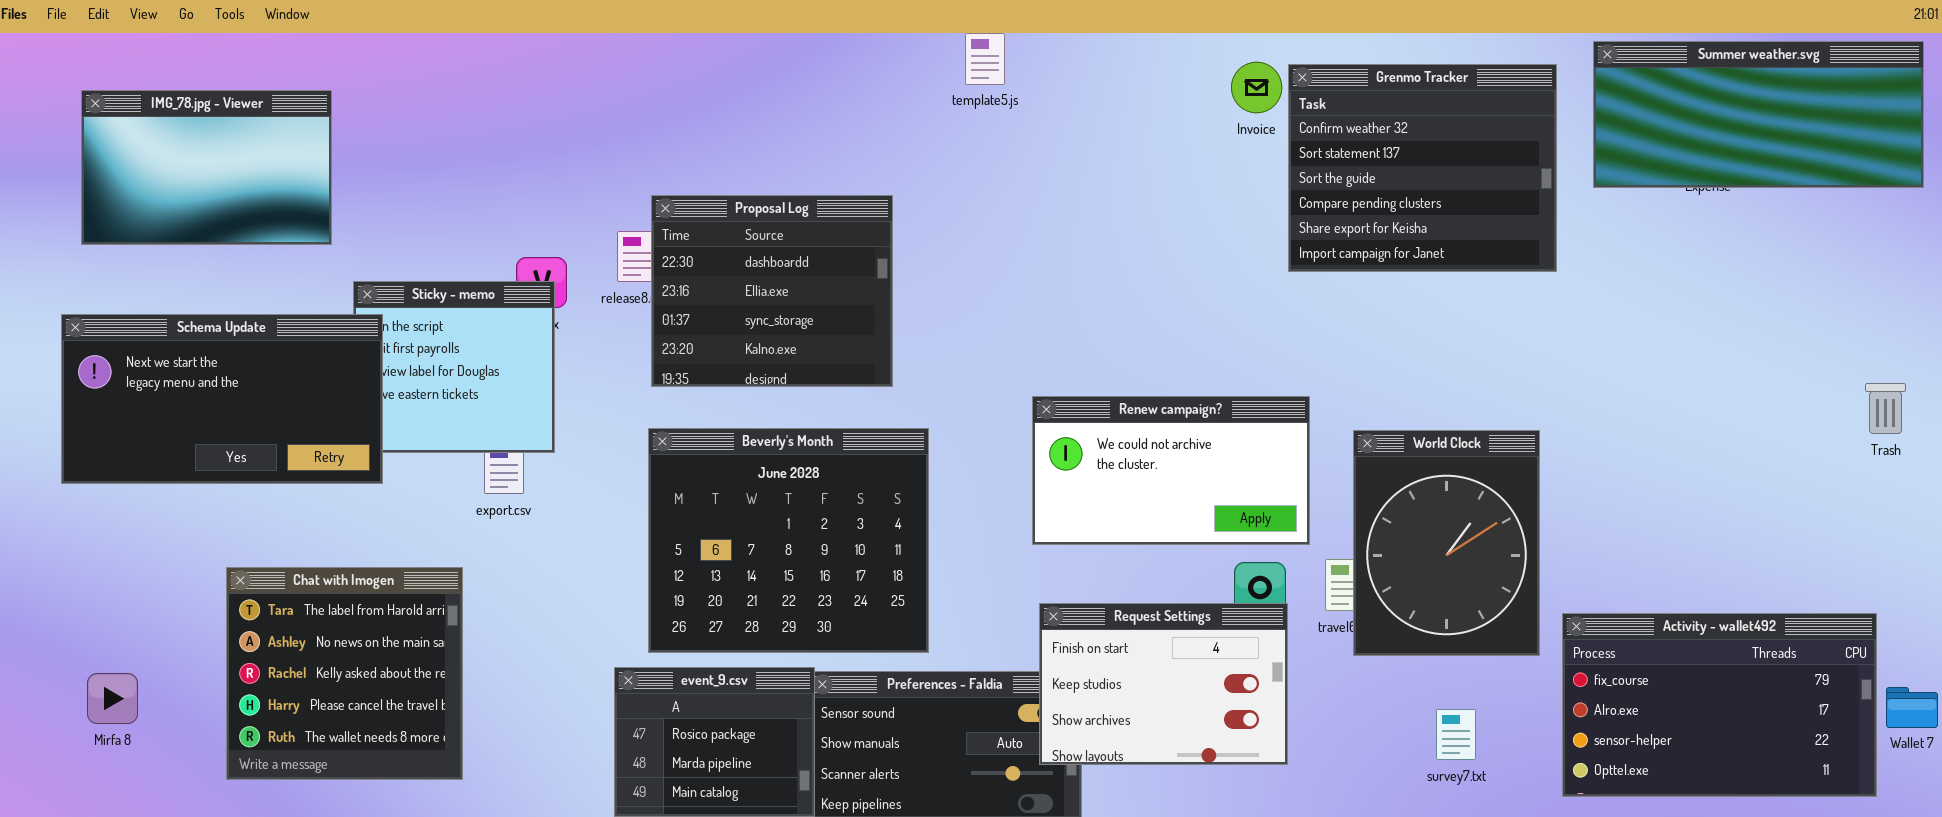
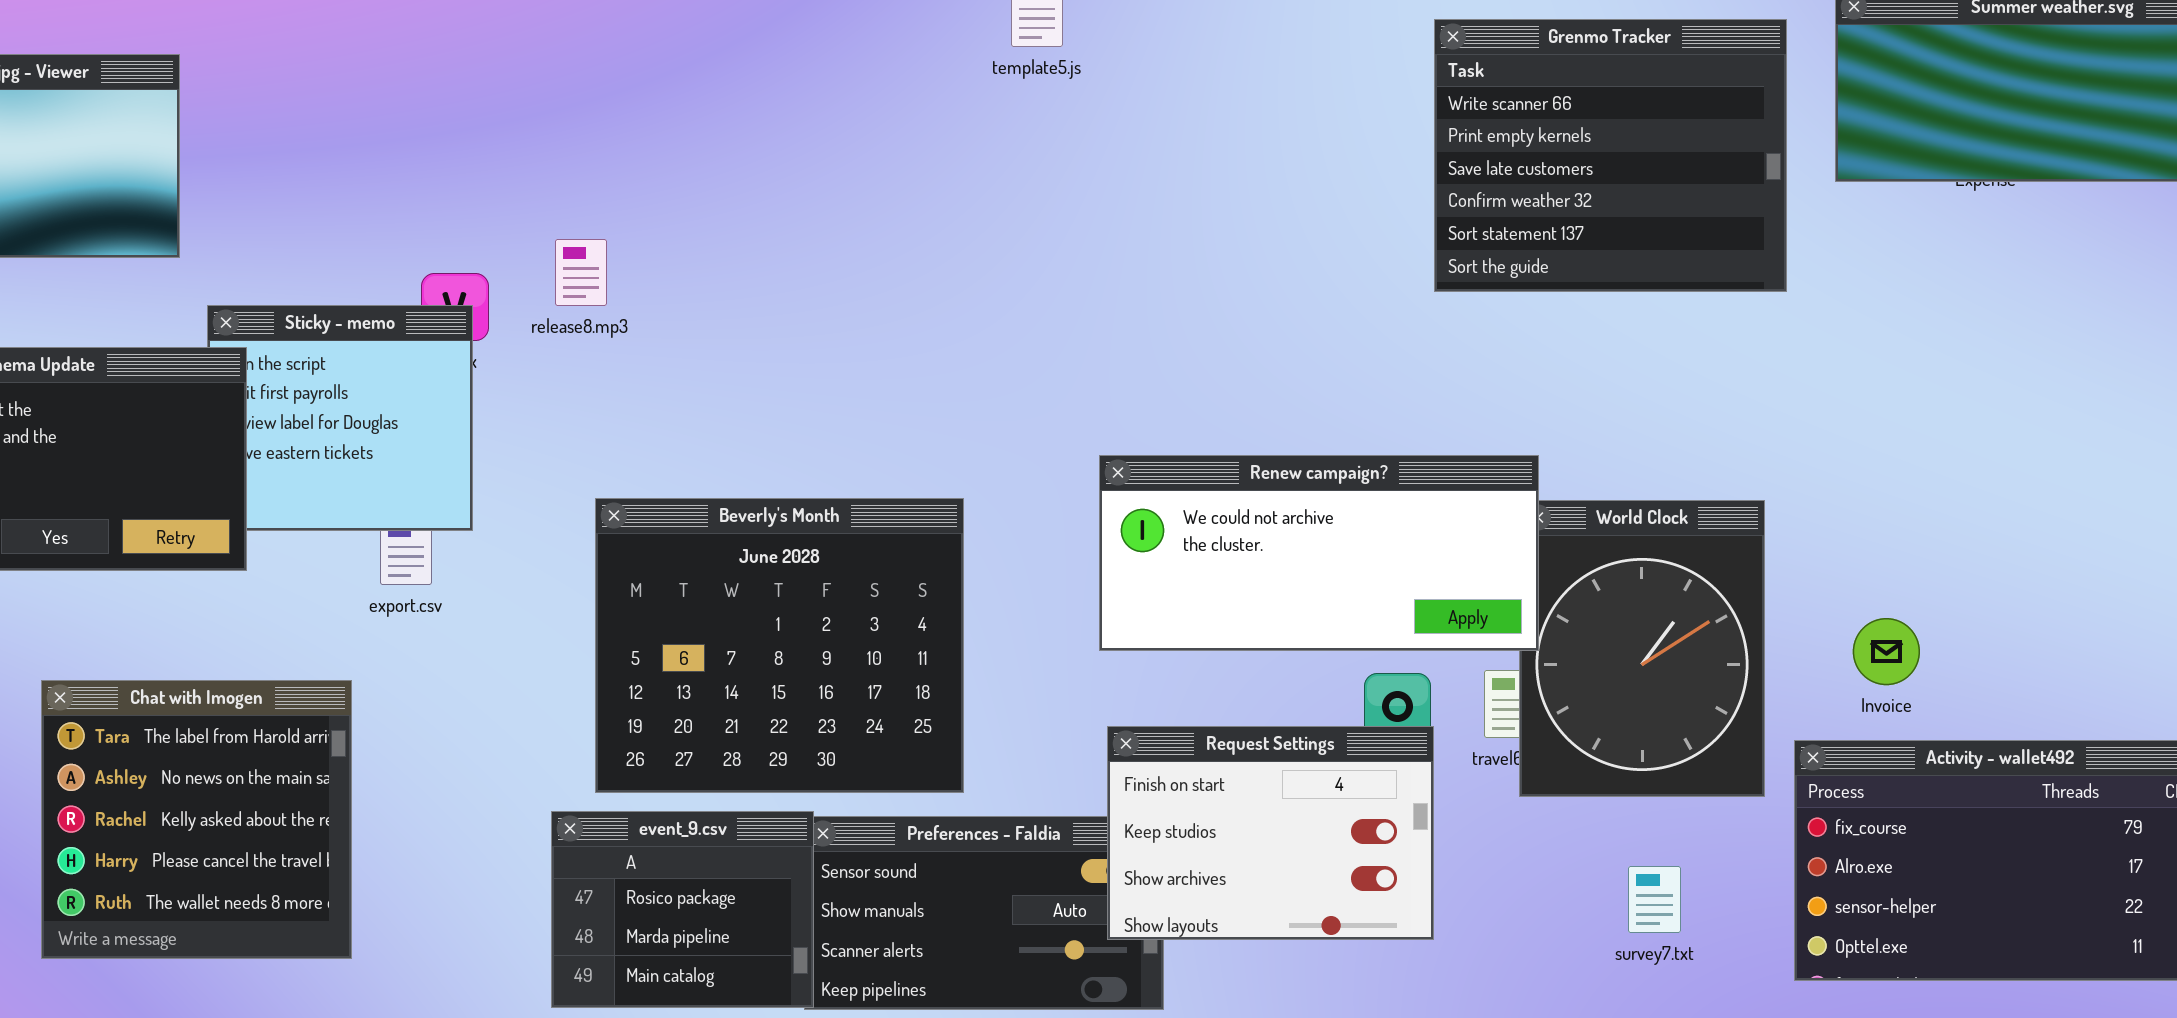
Invoice: [1231,62,1282,113] -> [1853,618,1920,685], moved
Grenmo Tracker: [1288,64,1557,272] -> [1434,19,1787,292], scrolled up 3 rows
Proposal Log: [651,195,893,387] -> none, closed
Renew campaign?: [1032,396,1310,545] -> [1099,455,1539,651], resized

